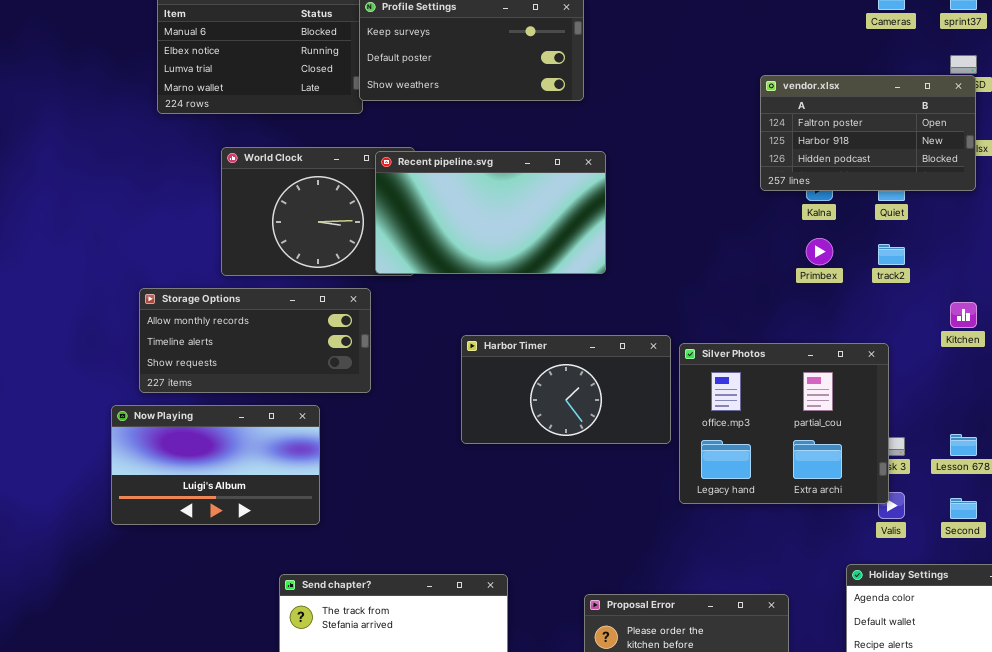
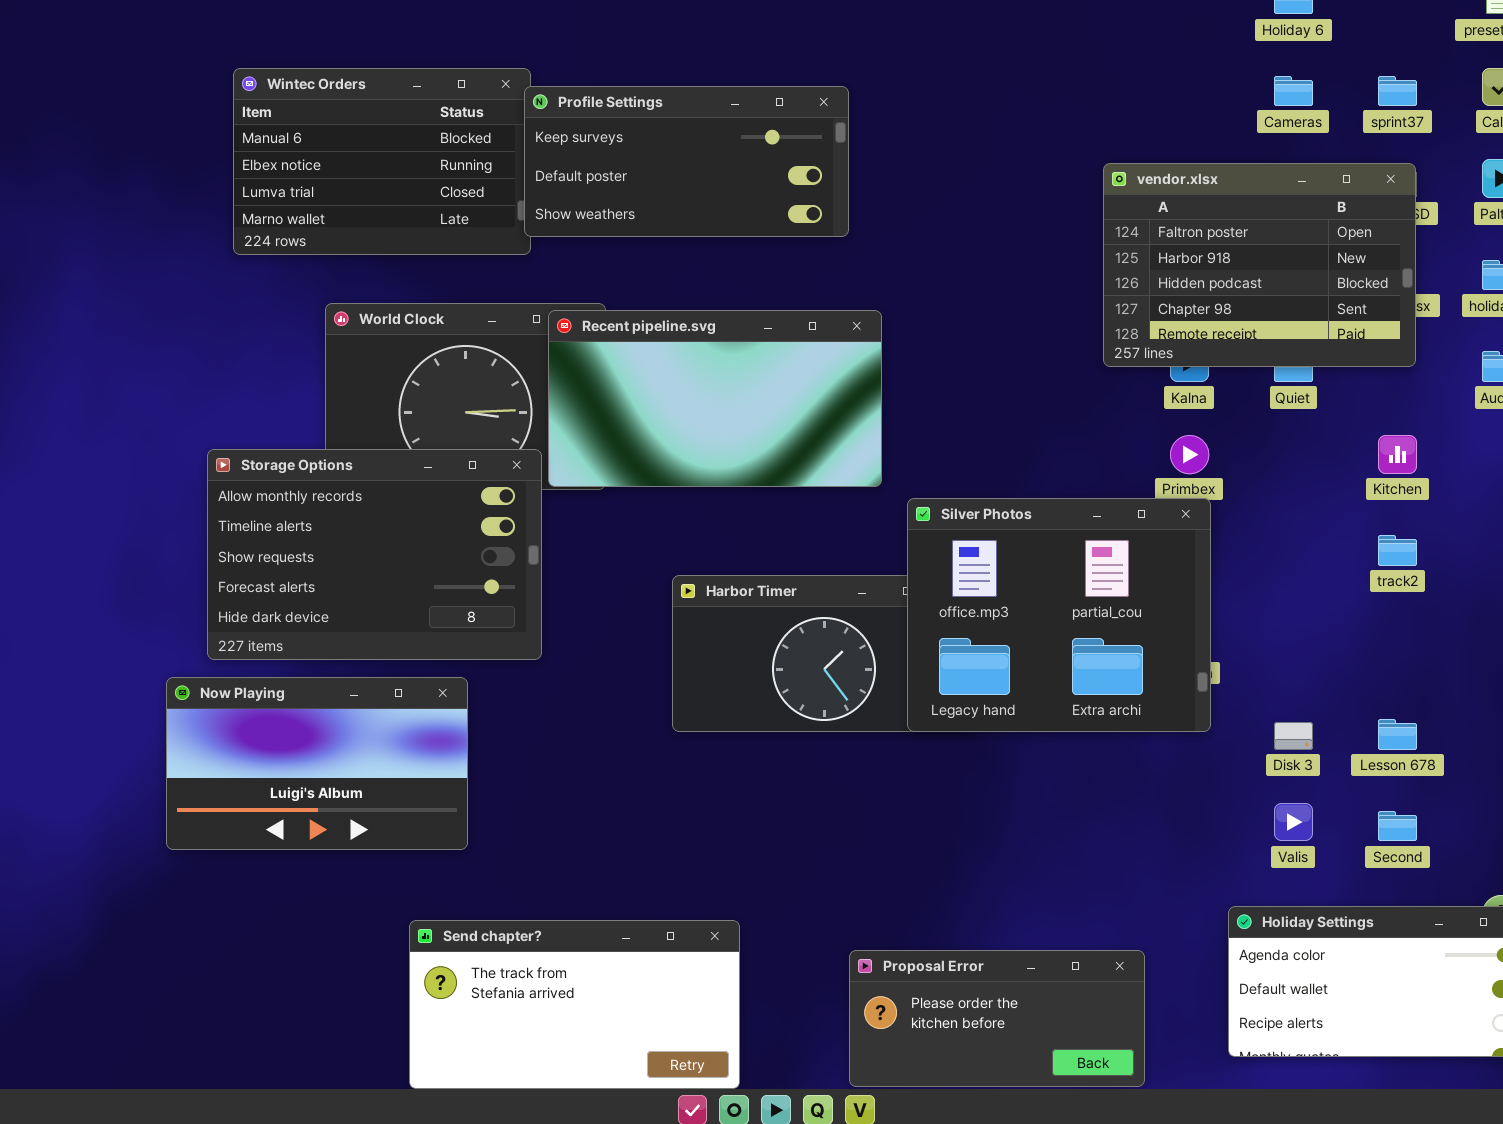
vendor.xlsx: [760,75,976,191] -> [1103,163,1416,367], resized
track2: [878,244,905,265] -> [1378,535,1417,566], moved
Storage Options: [139,288,371,393] -> [207,449,542,660], resized
Kitchen: [950,302,977,328] -> [1378,435,1417,474], moved
Silver Photos: [679,343,889,504] -> [907,498,1211,732], moved

